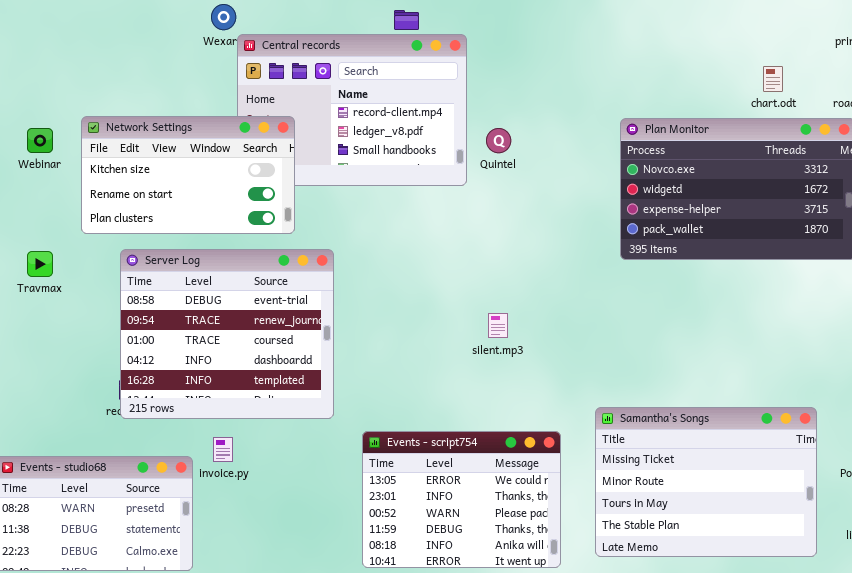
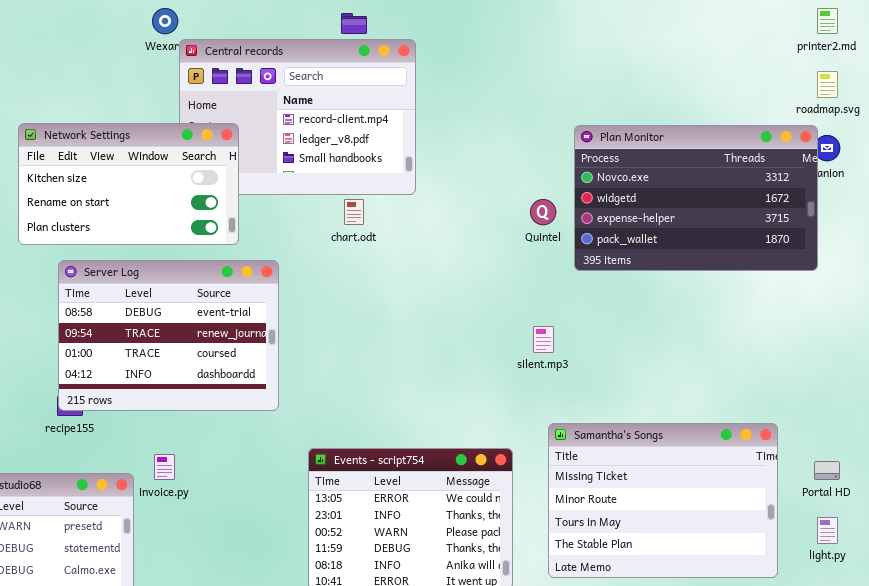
chart.odt: [763,66,783,92] -> [344,199,364,225], moved
Quintel: [486,128,511,153] -> [530,199,556,225], moved
Server Log: [120,249,334,419] -> [58,260,279,411], resized
silent.mp3: [488,313,508,338] -> [533,326,554,353], moved

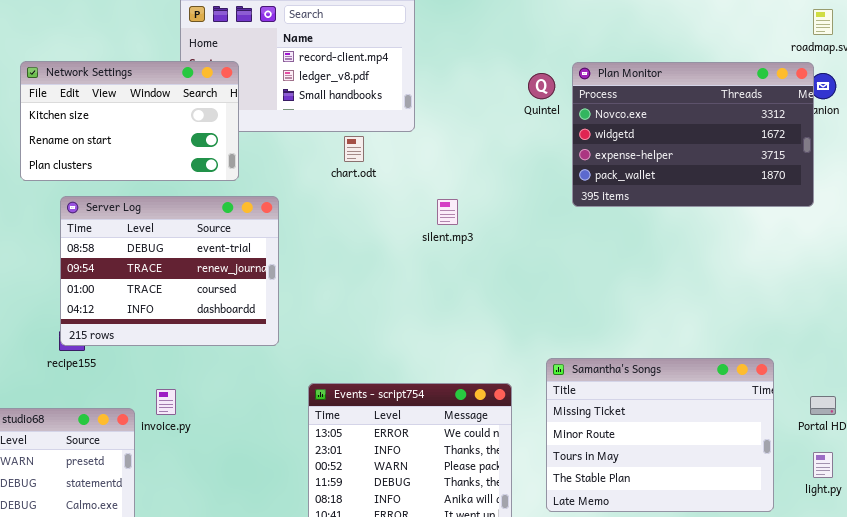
Quintel: [530,199,556,225] -> [528,73,555,99], moved
silent.mp3: [533,326,554,353] -> [437,199,458,225], moved

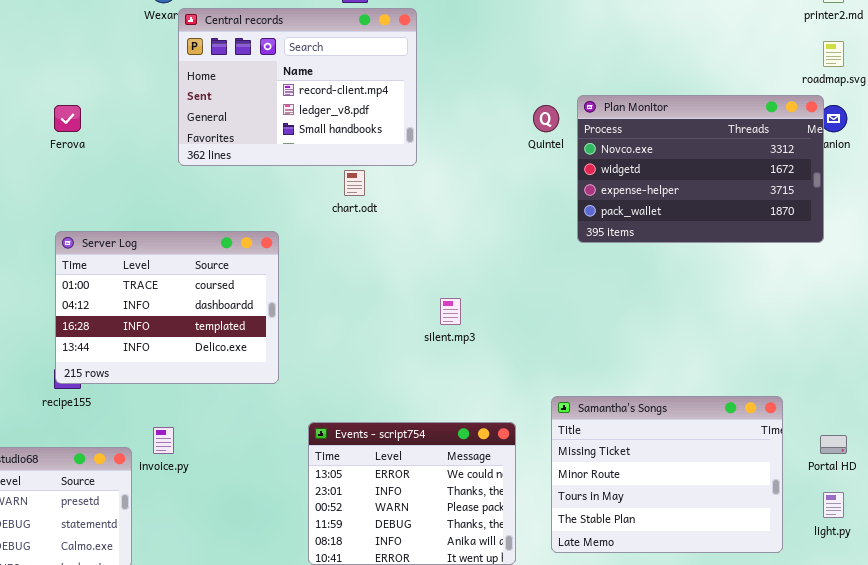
Network Settings: [20,61,239,181] -> none, closed
Server Log: [60,196,279,346] -> [55,231,279,384], scrolled down 2 rows
silent.mp3: [437,199,458,225] -> [440,298,461,325], moved

